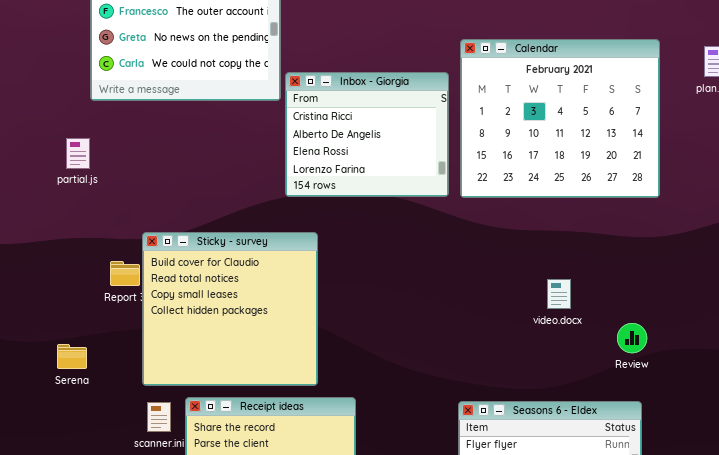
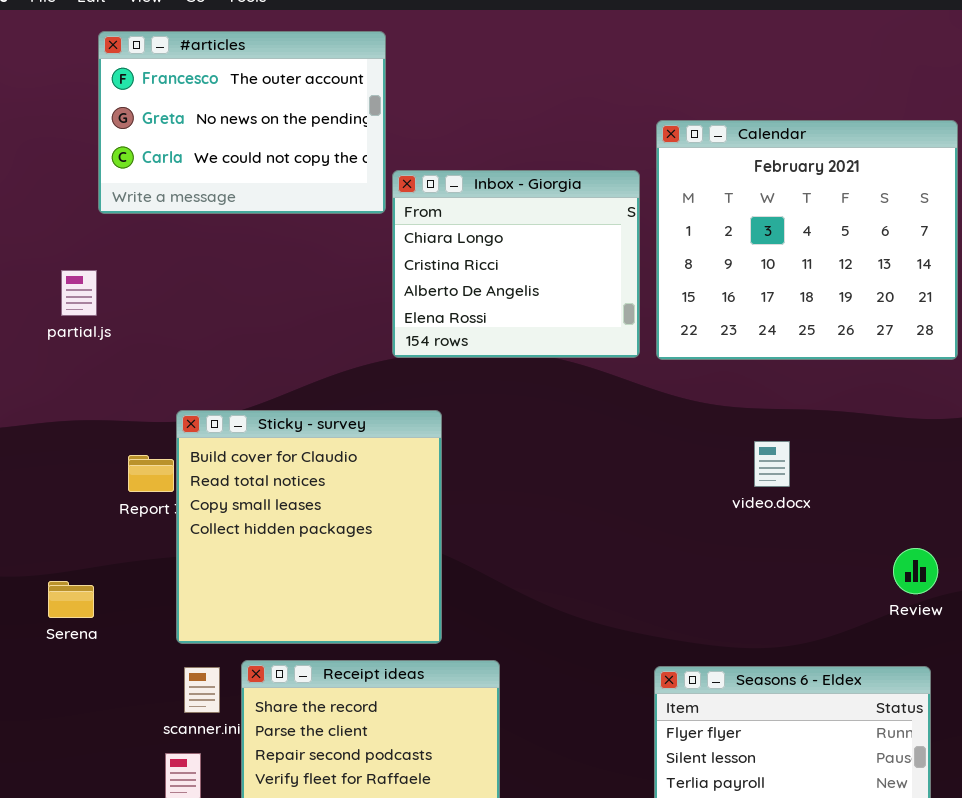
Inbox - Giorgia: [285,72,449,197] -> [392,170,640,358], scrolled up 1 row
video.docx: [547,279,571,309] -> [754,441,790,487], moved

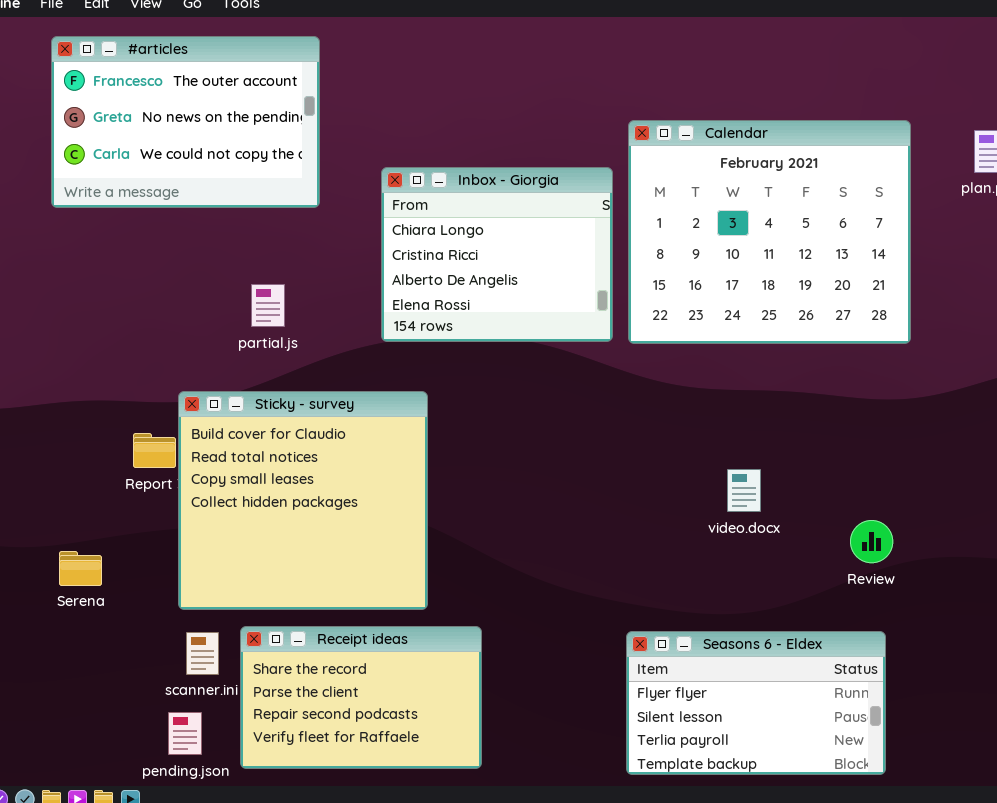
#articles: [98,31,386,214] -> [51,36,320,208], moved
partial.js: [61,270,97,316] -> [251,284,285,327], moved
video.docx: [754,441,790,487] -> [727,469,761,512], moved

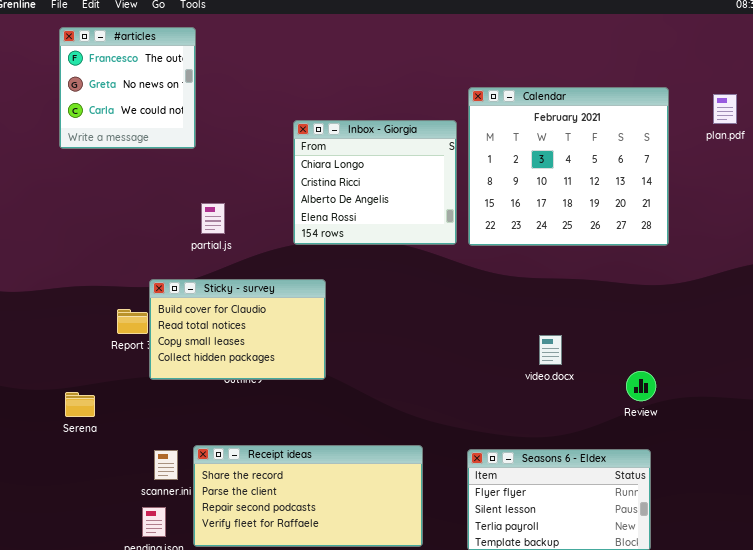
#articles: [51,36,320,208] -> [59,27,196,149], resized
Sticky - survey: [178,391,428,610] -> [149,279,326,380], resized
Receipt ideas: [240,626,482,769] -> [193,445,423,547], resized

